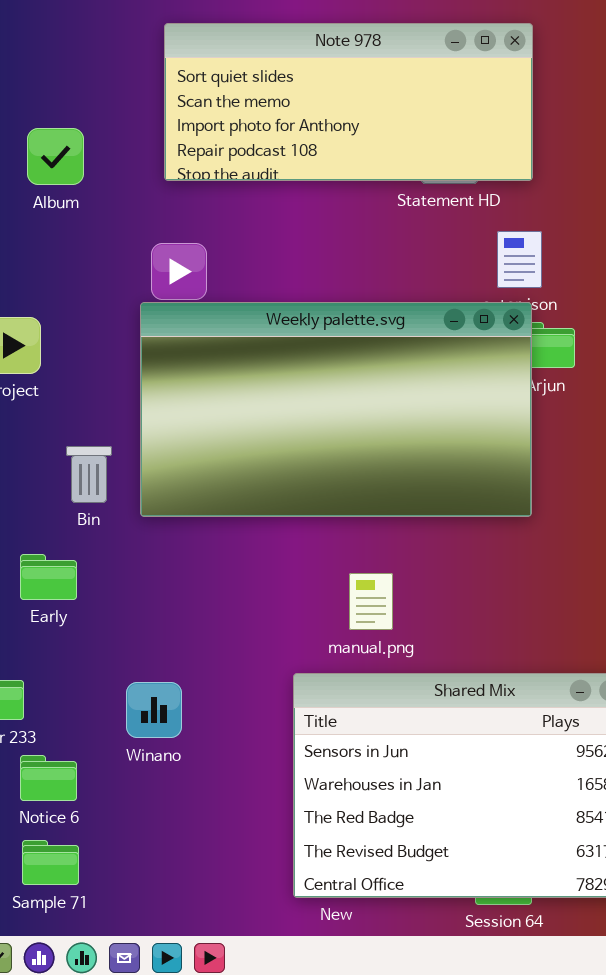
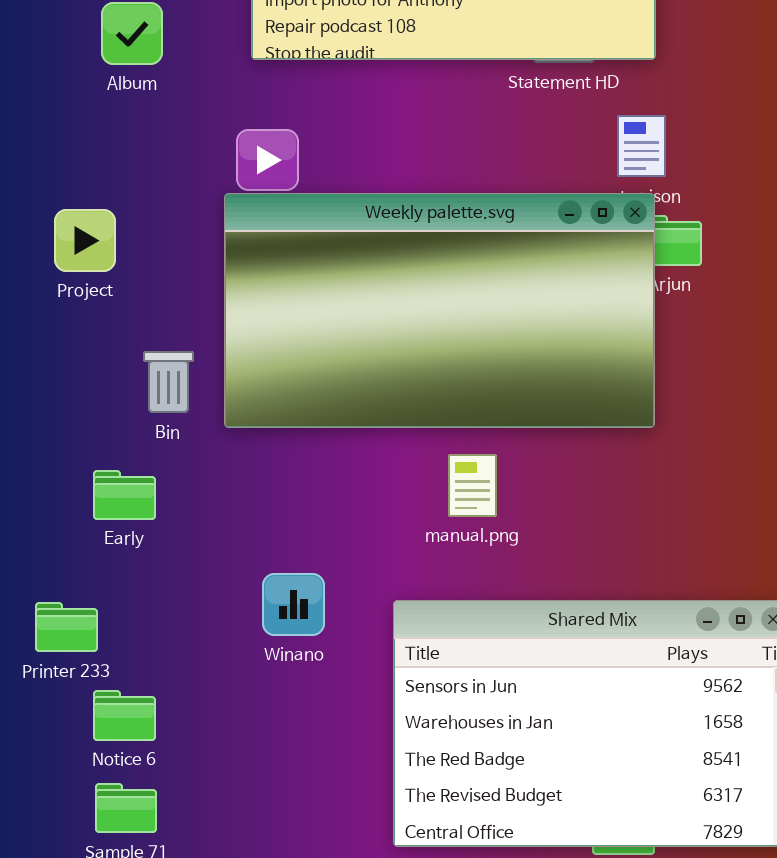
manual.png: [349,573,393,630] -> [448,454,497,517], moved
Winano: [126,682,182,738] -> [262,573,325,636], moved

